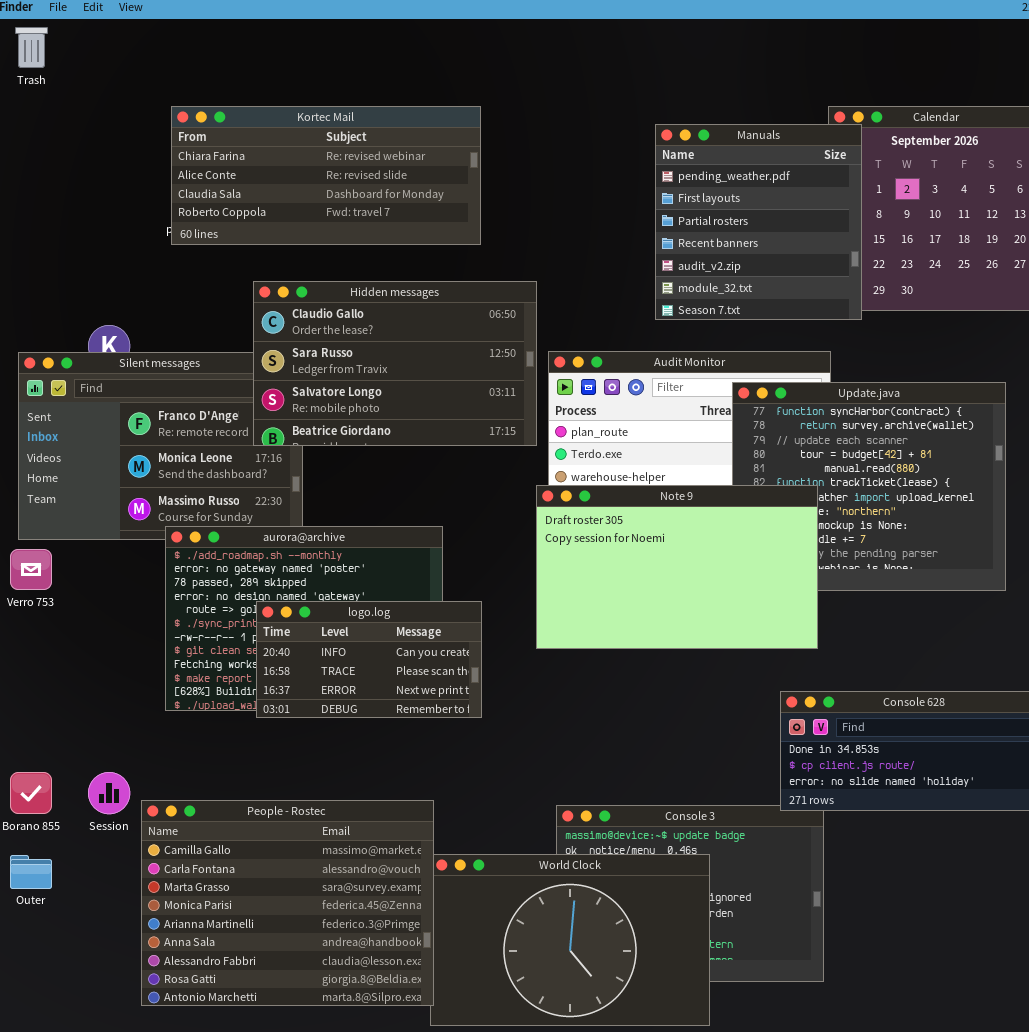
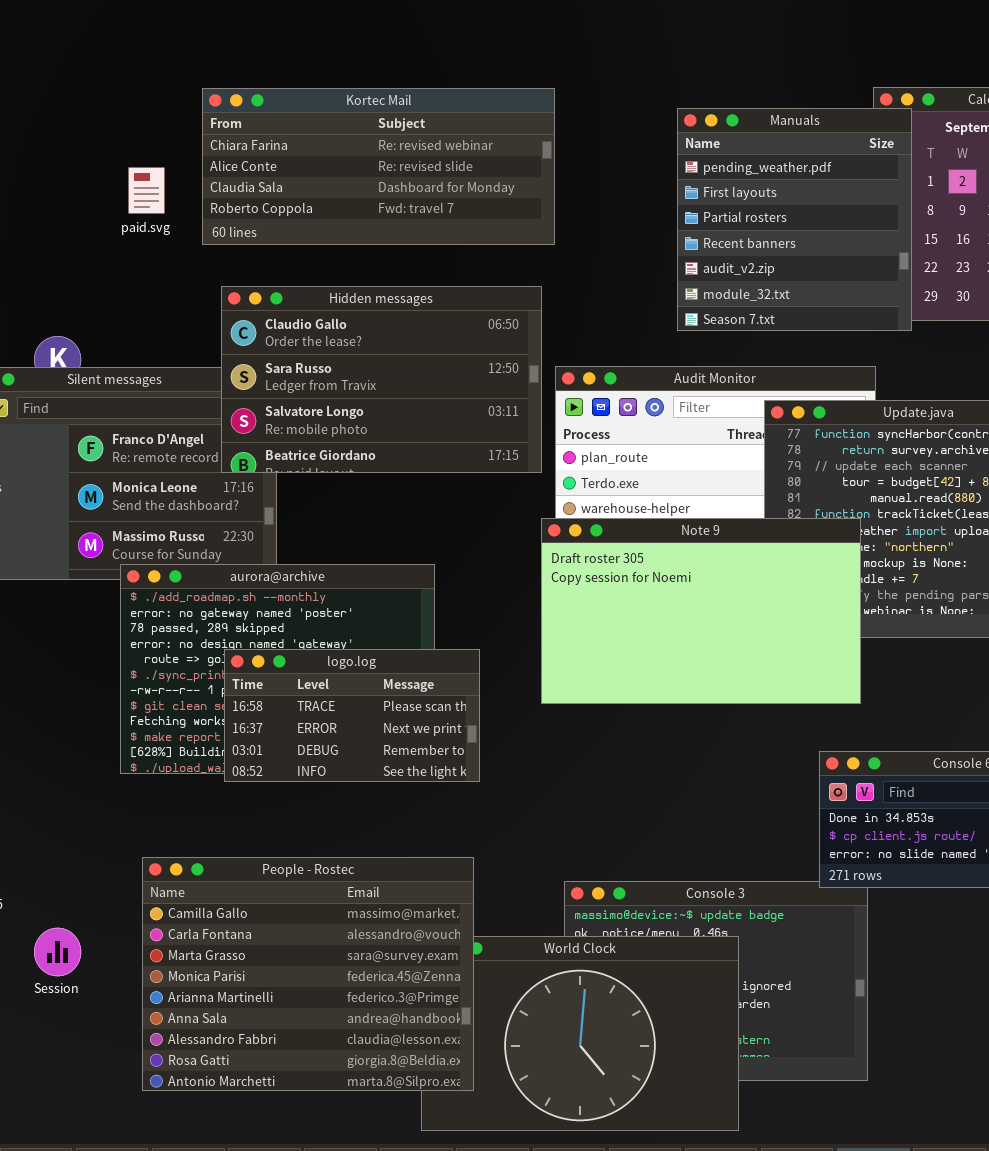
Kortec Mail: [171,106,481,245] -> [202,88,555,245], moved
logo.log: [256,601,482,718] -> [224,649,480,782], scrolled down 1 row
Session: [88,772,130,814] -> [34,928,81,976], moved
People - Rostec: [141,800,434,1006] -> [142,857,474,1091], moved

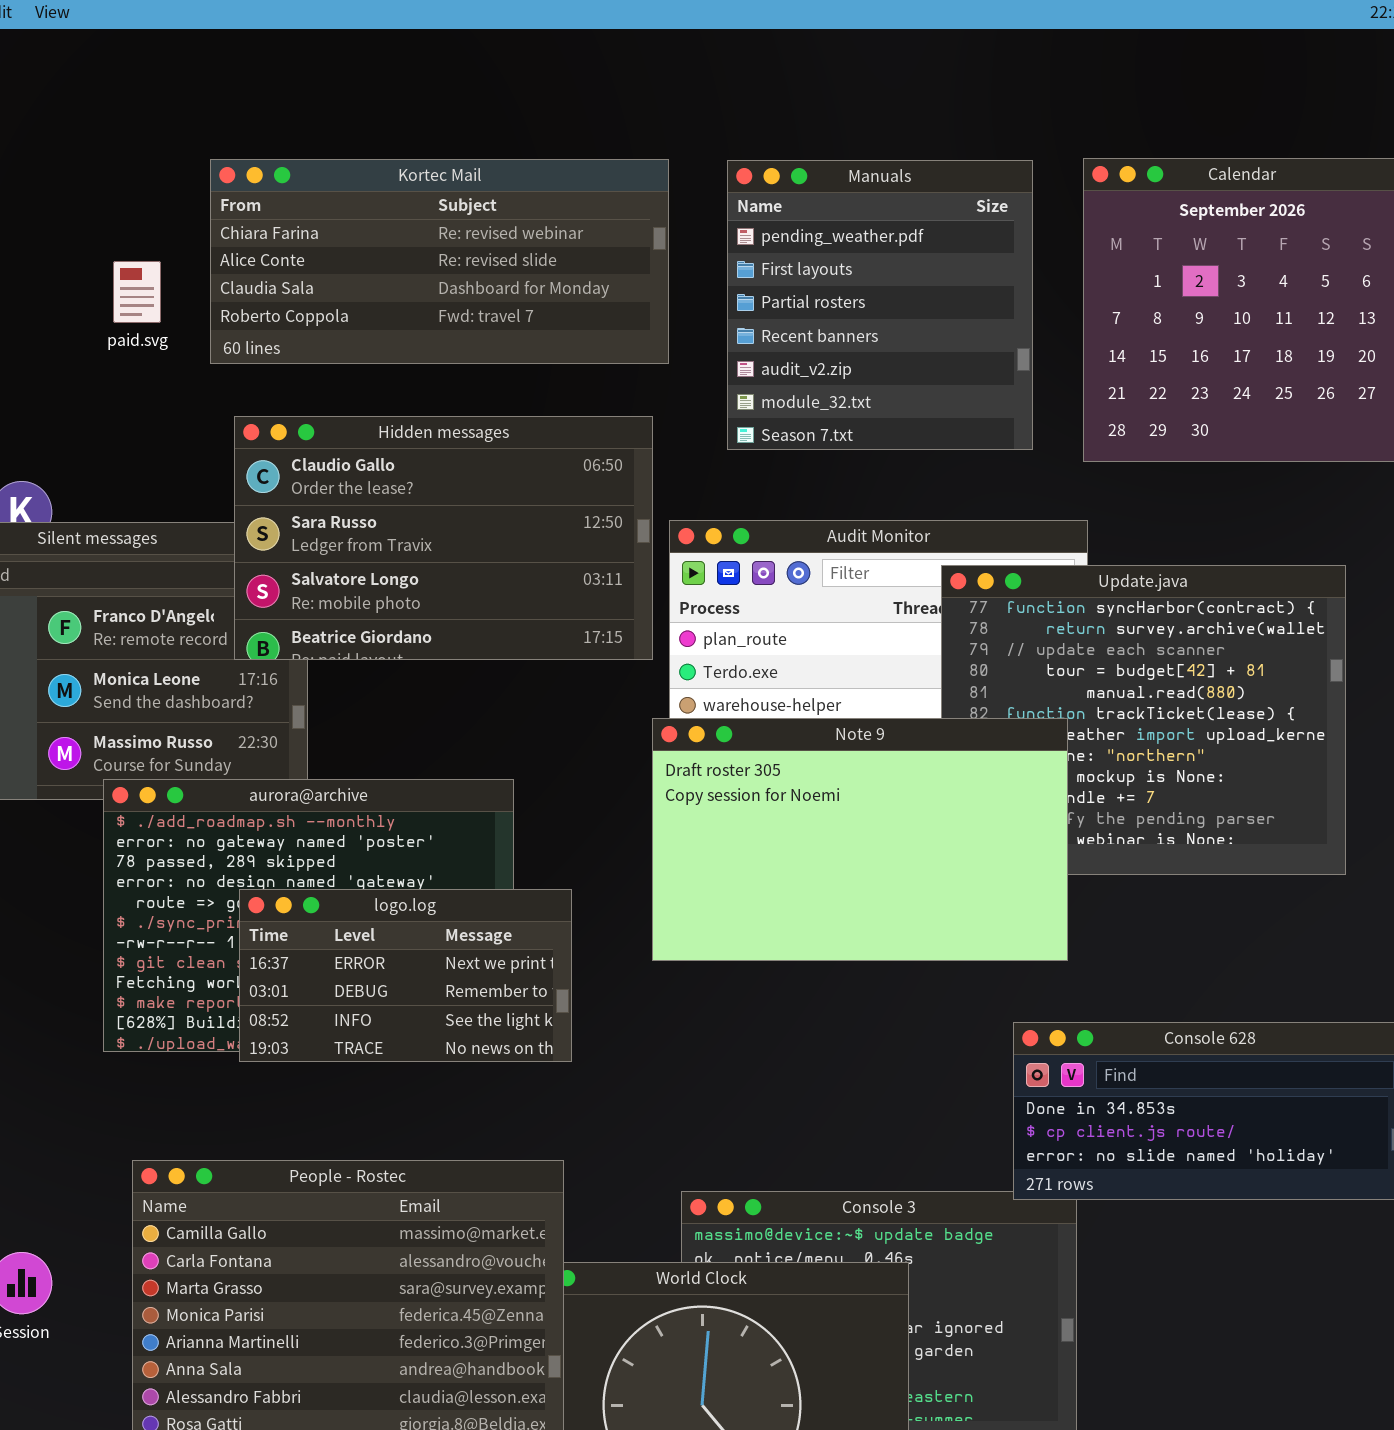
Manuals: [677,108,912,331] -> [727,160,1033,450], moved
logo.log: [224,649,480,782] -> [239,889,572,1062], scrolled down 1 row

